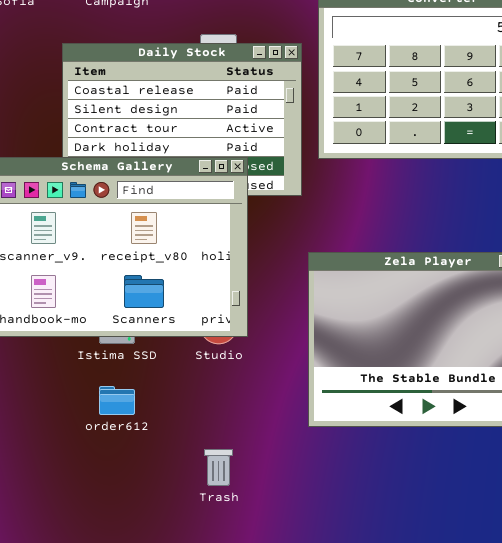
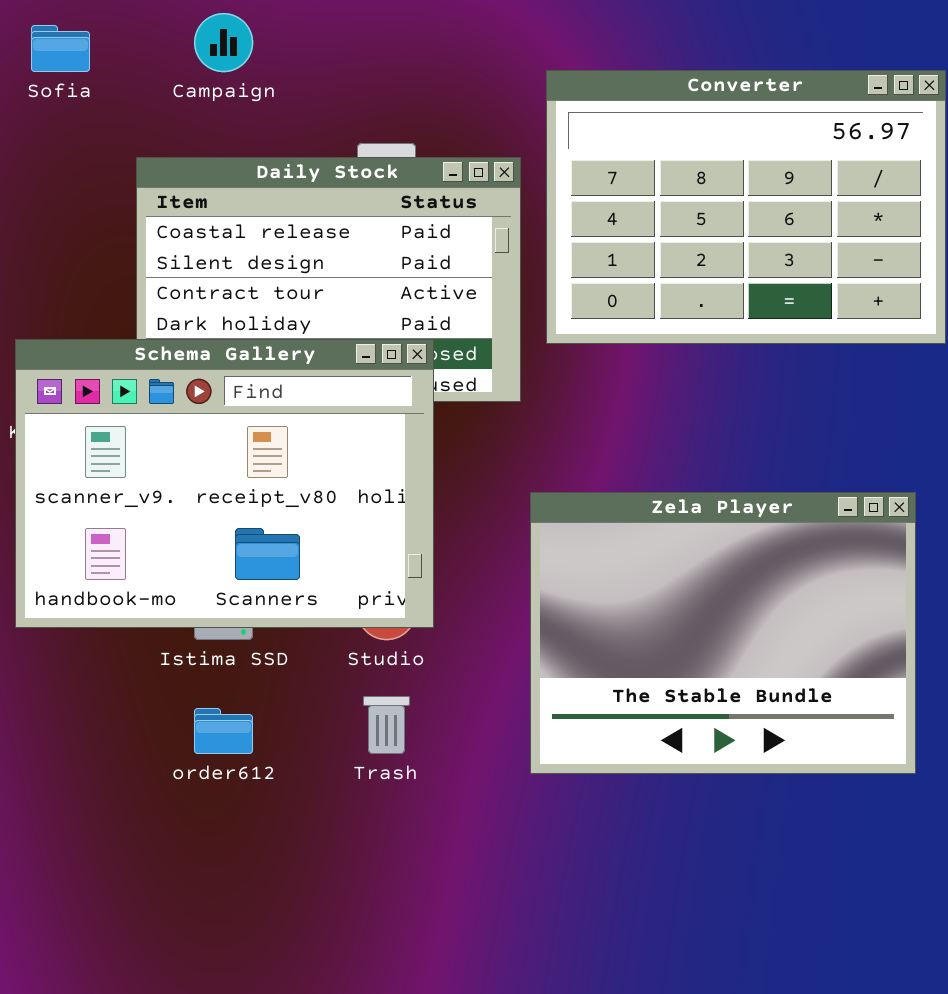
Trash: [204,449,233,486] -> [363,696,410,754], moved

